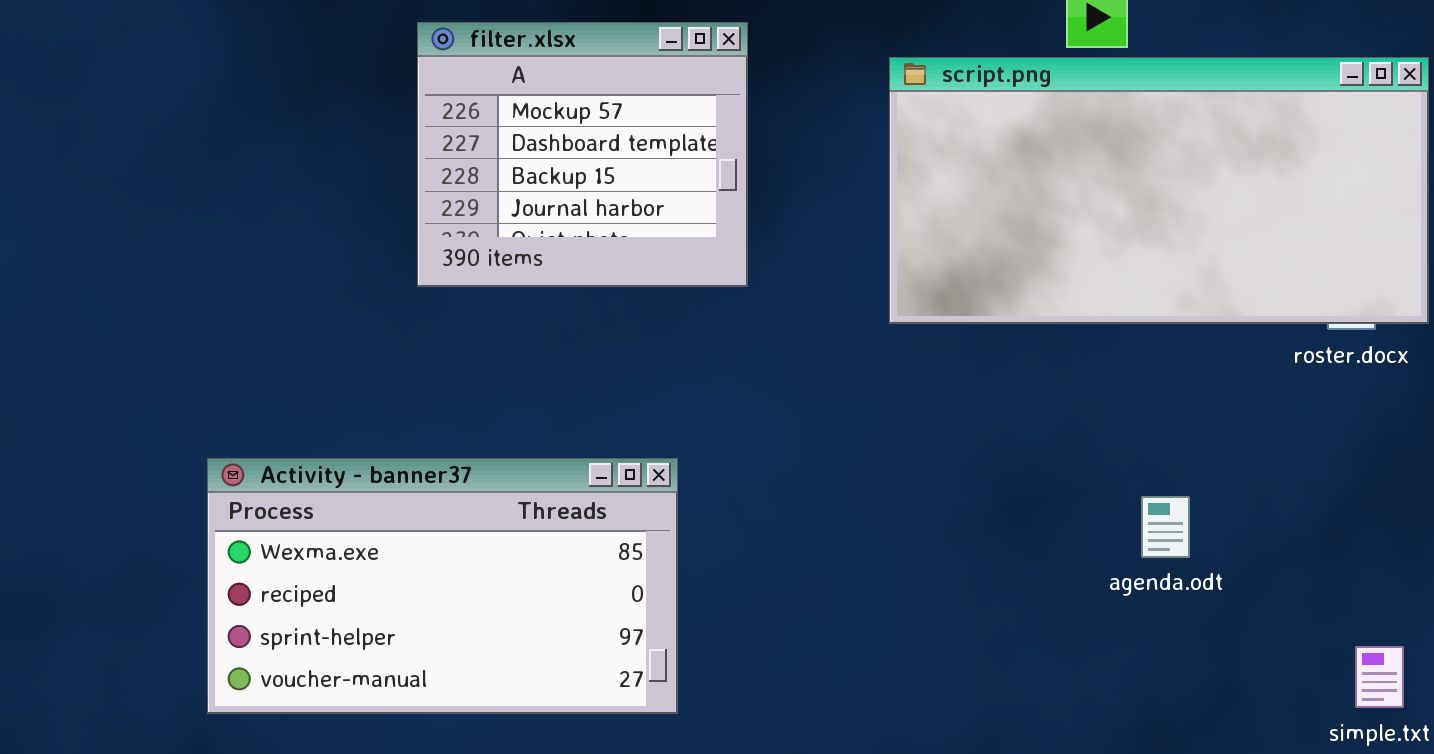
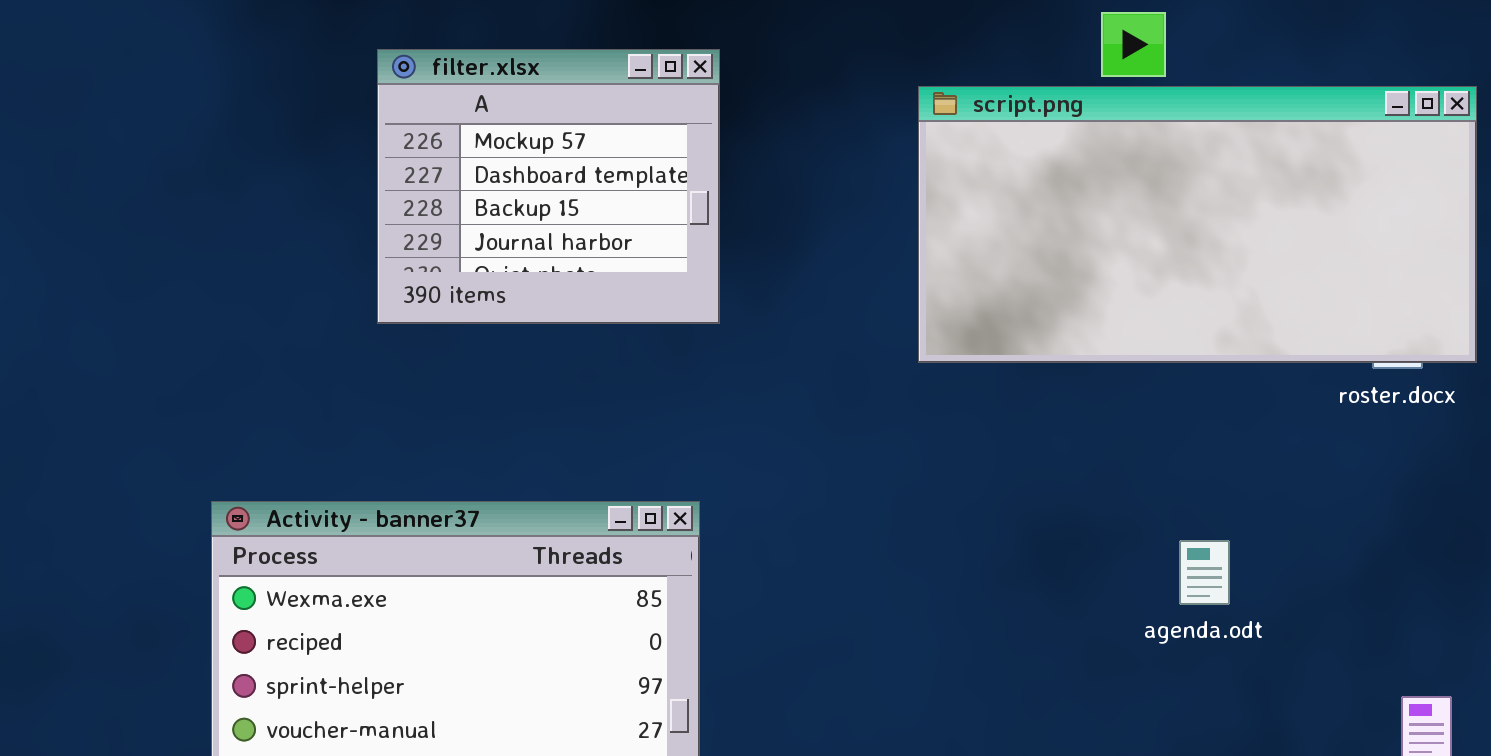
filter.xlsx: [417,22,748,287] -> [377,49,720,324], moved

